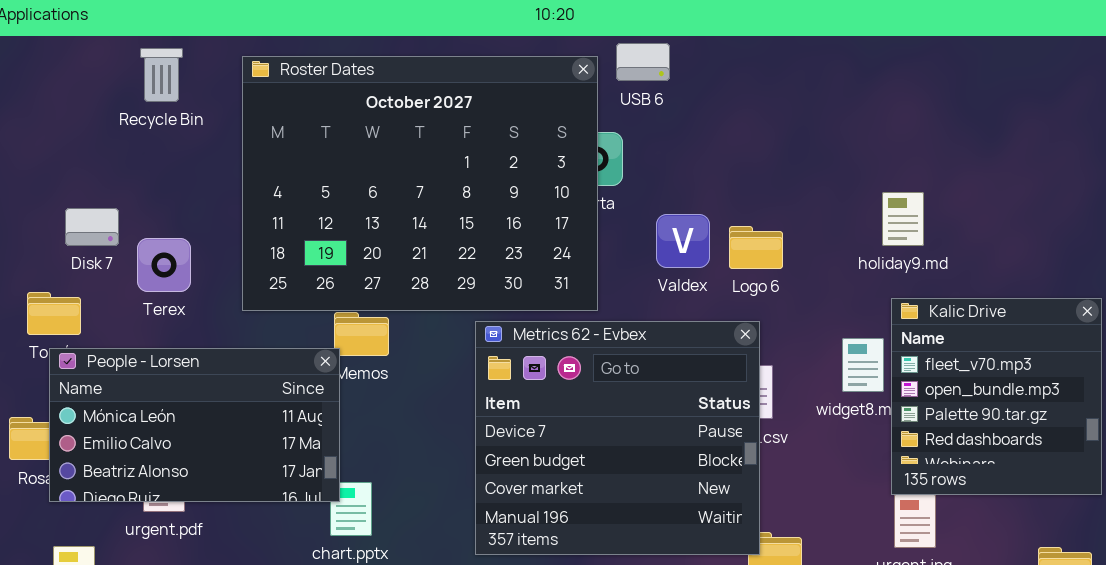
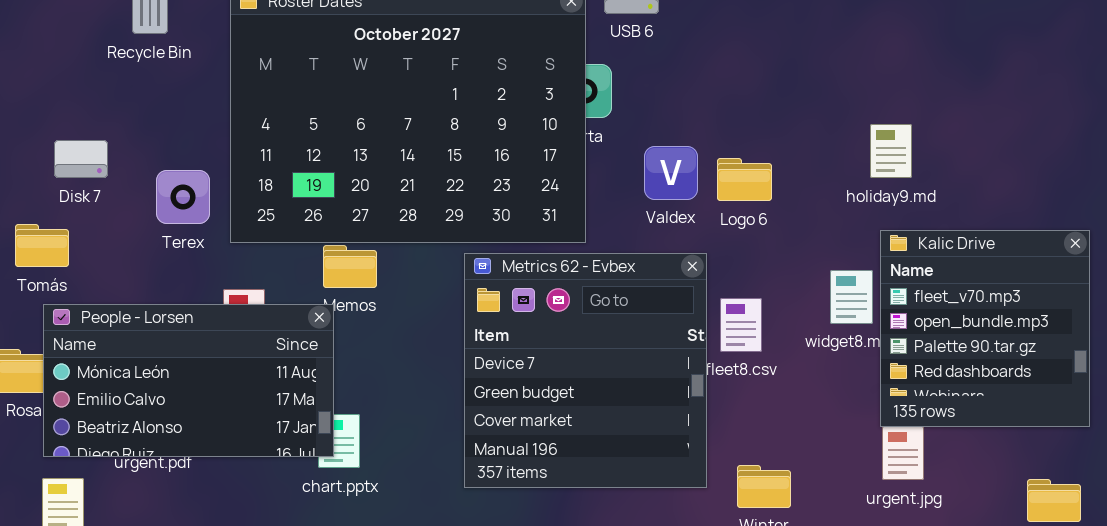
Terex: [137,238,191,292] -> [156,170,210,224], moved
Metrics 62 - Evbex: [475,321,760,555] -> [464,253,707,488], resized
People - Lorsen: [49,348,340,502] -> [43,304,334,457], moved

